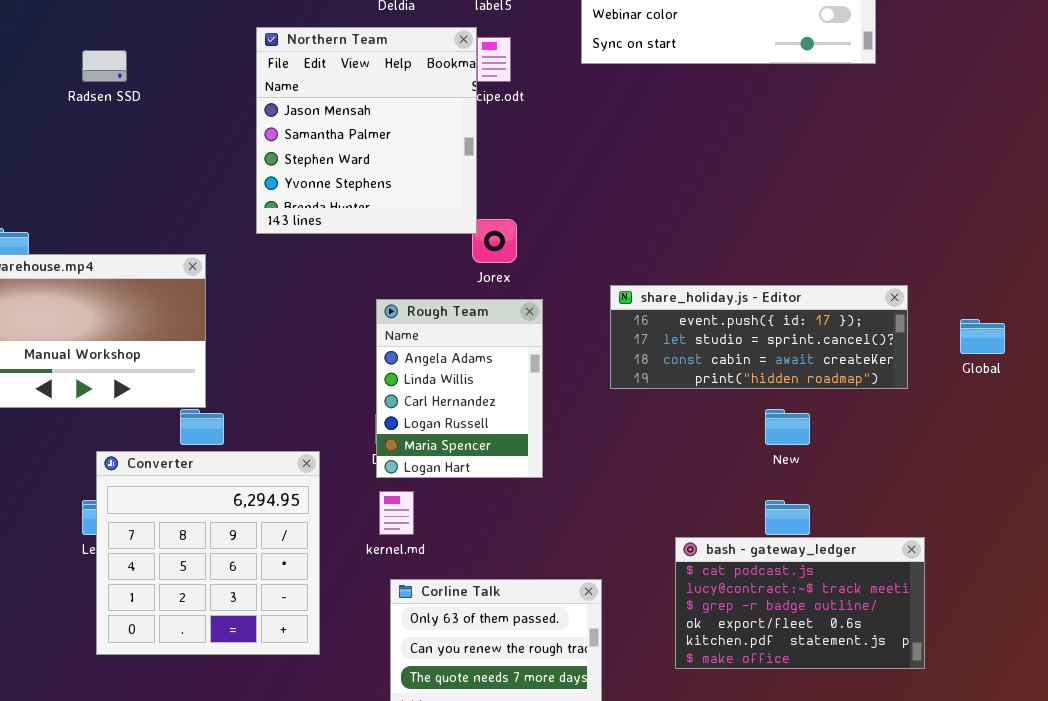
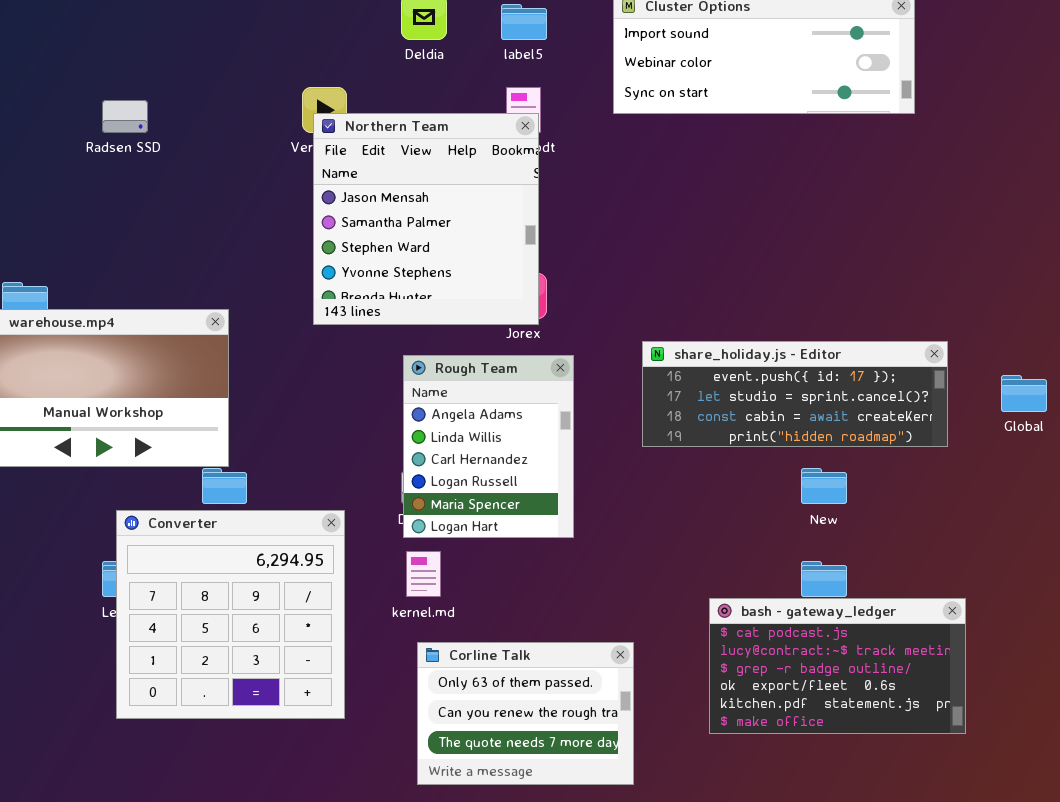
Northern Team: [256,27,477,234] -> [313,113,539,325], moved

